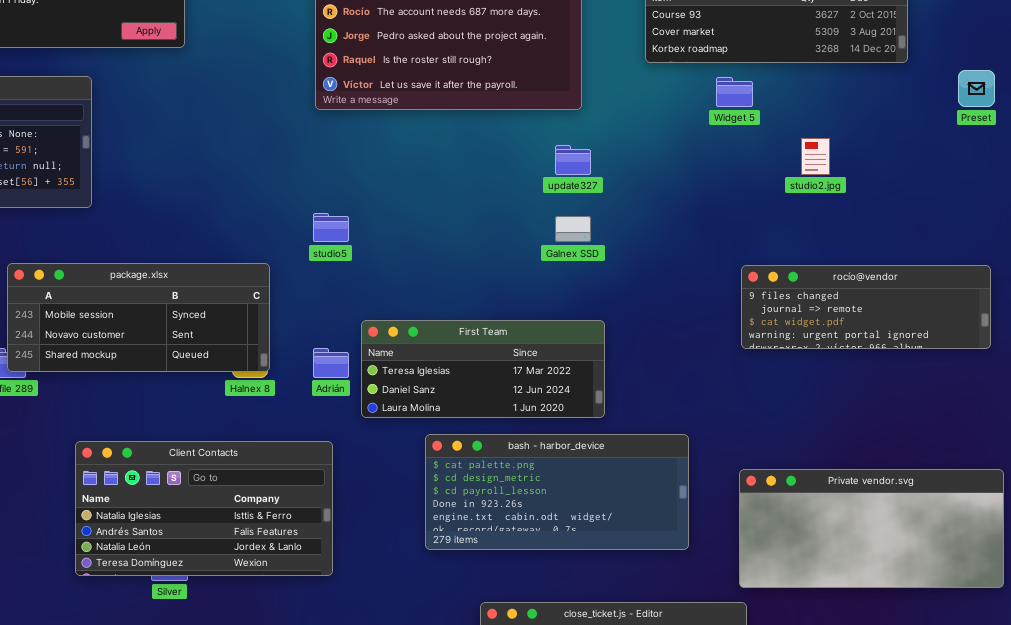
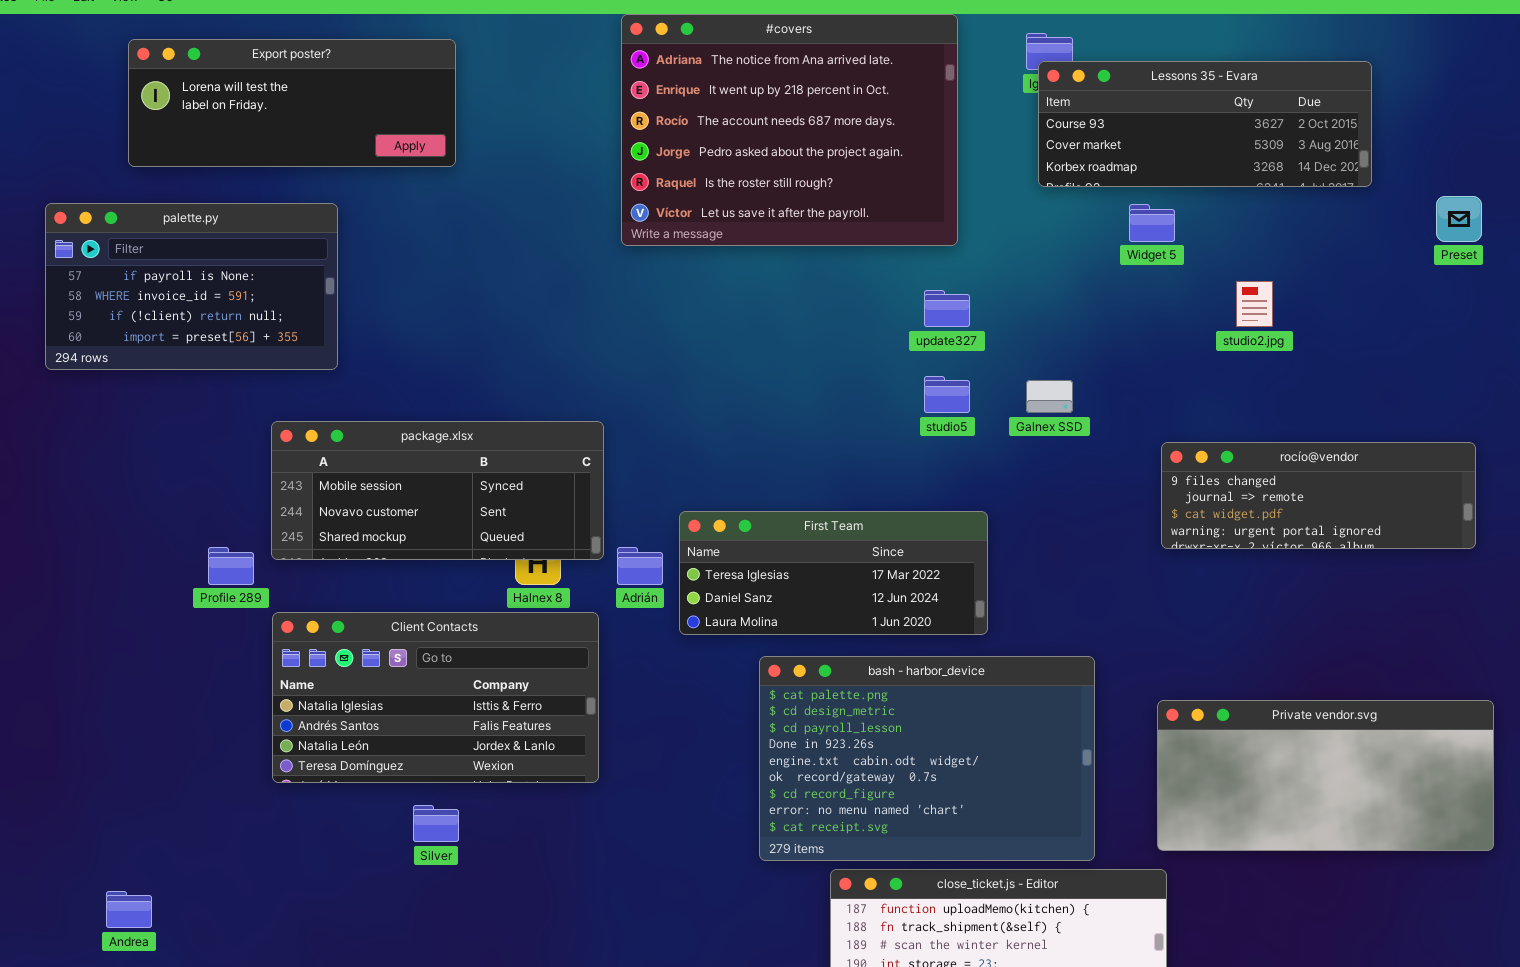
studio5: [313,213,349,242] -> [924,376,970,413], moved
Galnex SSD: [555,216,591,242] -> [1026,380,1073,413], moved
package.xlsx: [7,263,270,372] -> [271,421,604,560], moved
bash - harbor_device: [425,434,689,550] -> [759,656,1095,861], resized
Client Contacts: [75,441,333,576] -> [272,612,599,783], moved

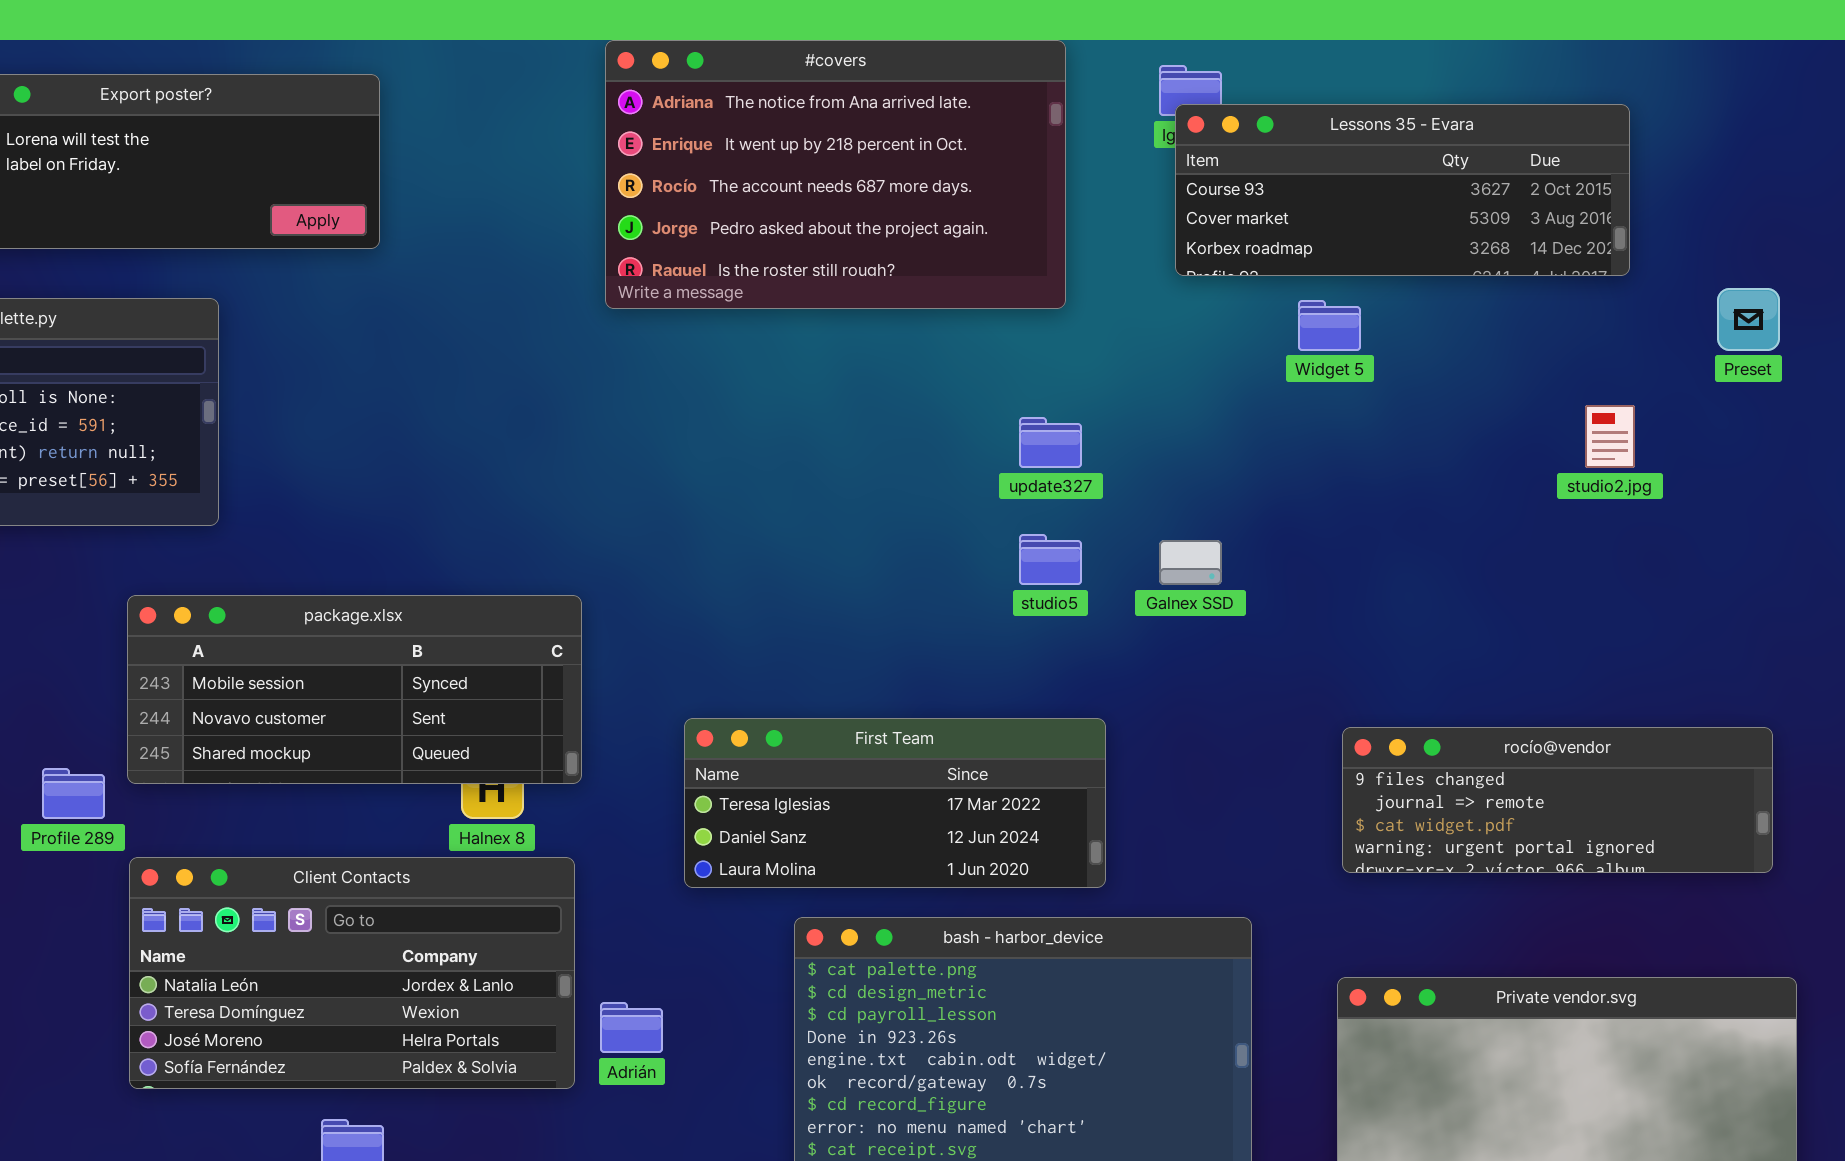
#covers: [621,14,958,246] -> [605,40,1066,309], resized
studio2.jpg: [1236,281,1273,327] -> [1585,405,1635,468], moved
rocío@vendor: [1161,442,1476,549] -> [1342,727,1773,873], moved
Adrián: [617,547,663,585] -> [600,1002,663,1053], moved
Client Contacts: [272,612,599,783] -> [129,857,575,1089], scrolled down 2 rows

